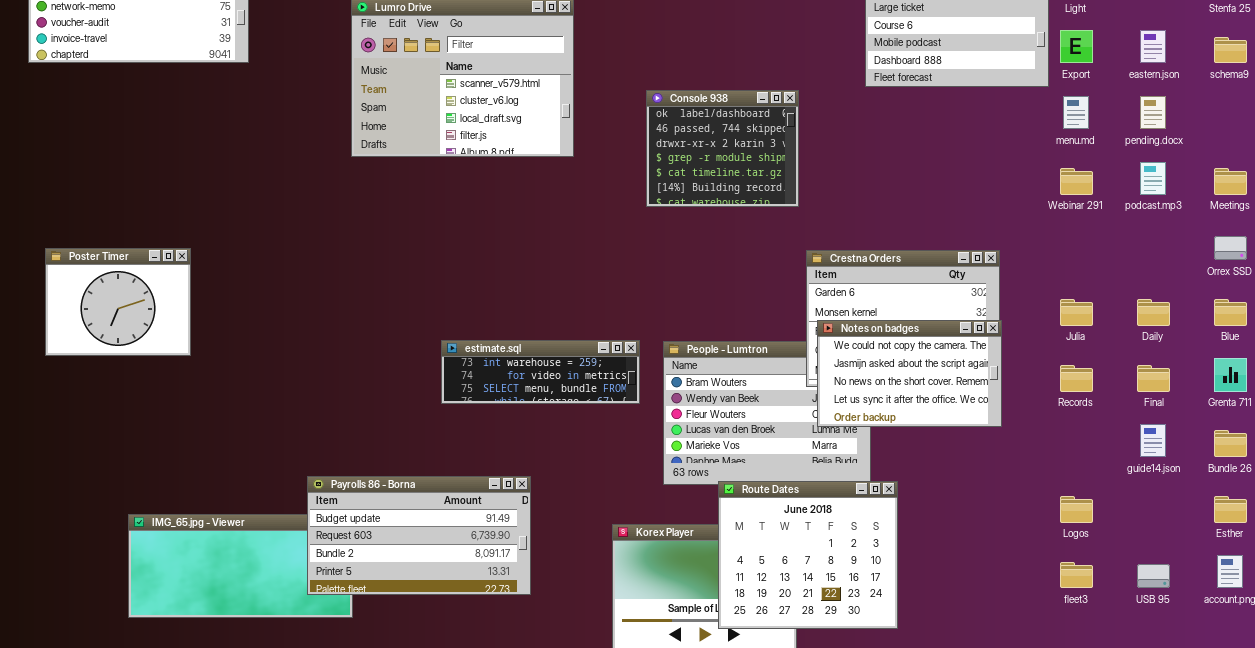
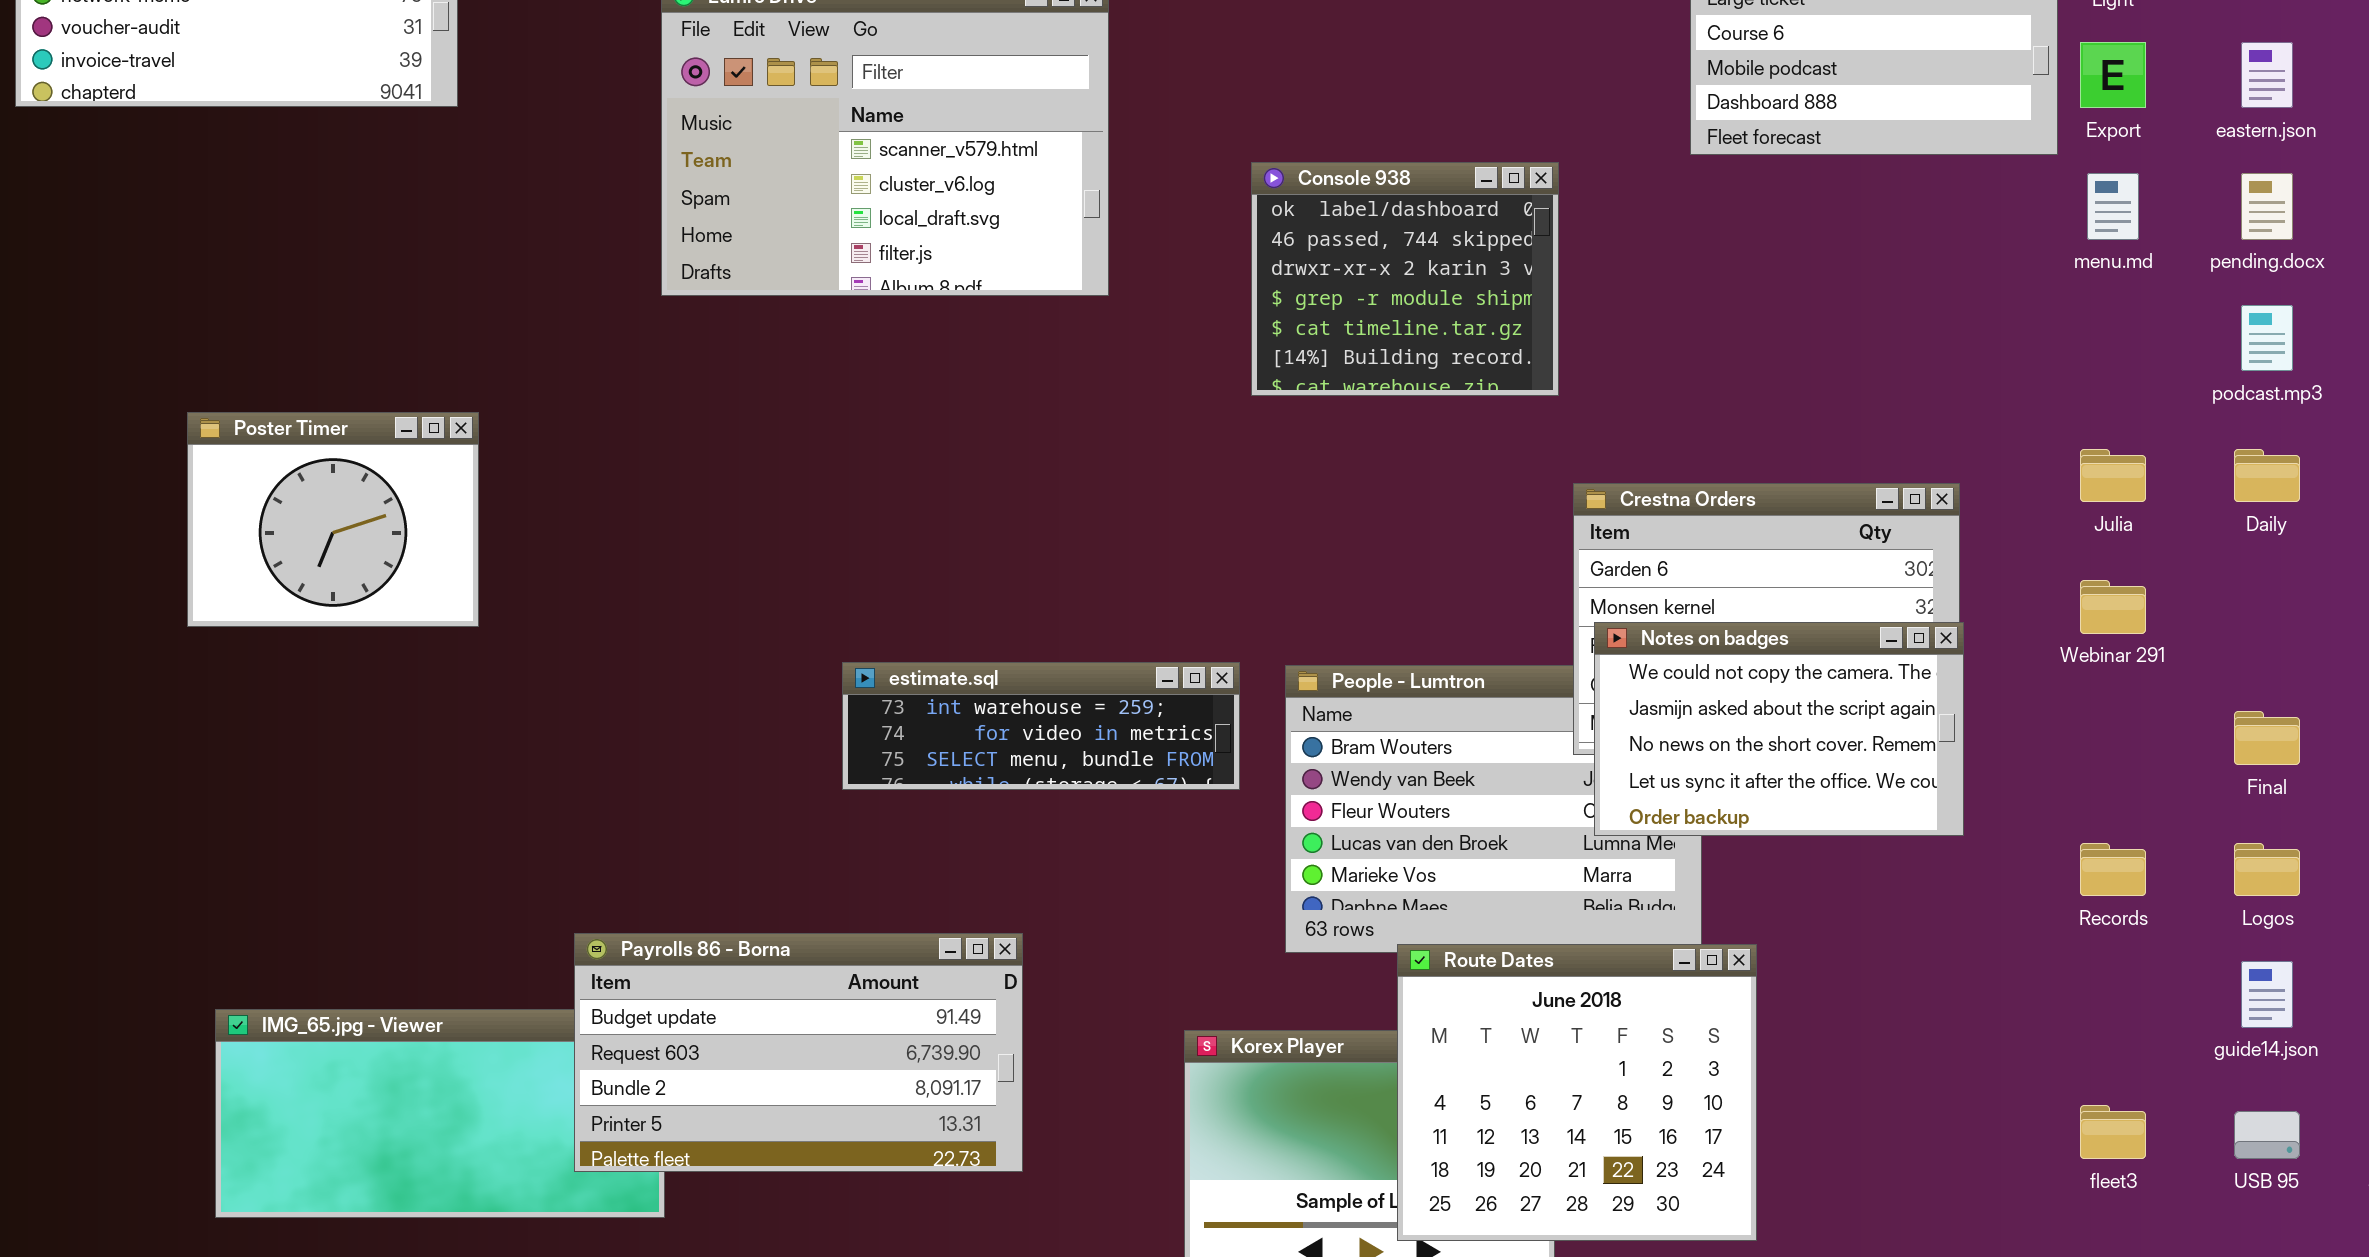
Webinar 291: [1060,168,1093,195] -> [2080,580,2146,634], moved
Poster Timer: [45,248,191,356] -> [187,412,479,627], moved
Julia: [1060,299,1093,326] -> [2080,449,2146,502], moved
Daily: [1137,299,1170,326] -> [2234,449,2300,502], moved
Records: [1060,365,1093,392] -> [2080,843,2146,896], moved
guide14.json: [1140,424,1166,457] -> [2241,961,2293,1028], moved
Logos: [1060,496,1093,523] -> [2234,843,2300,896], moved

